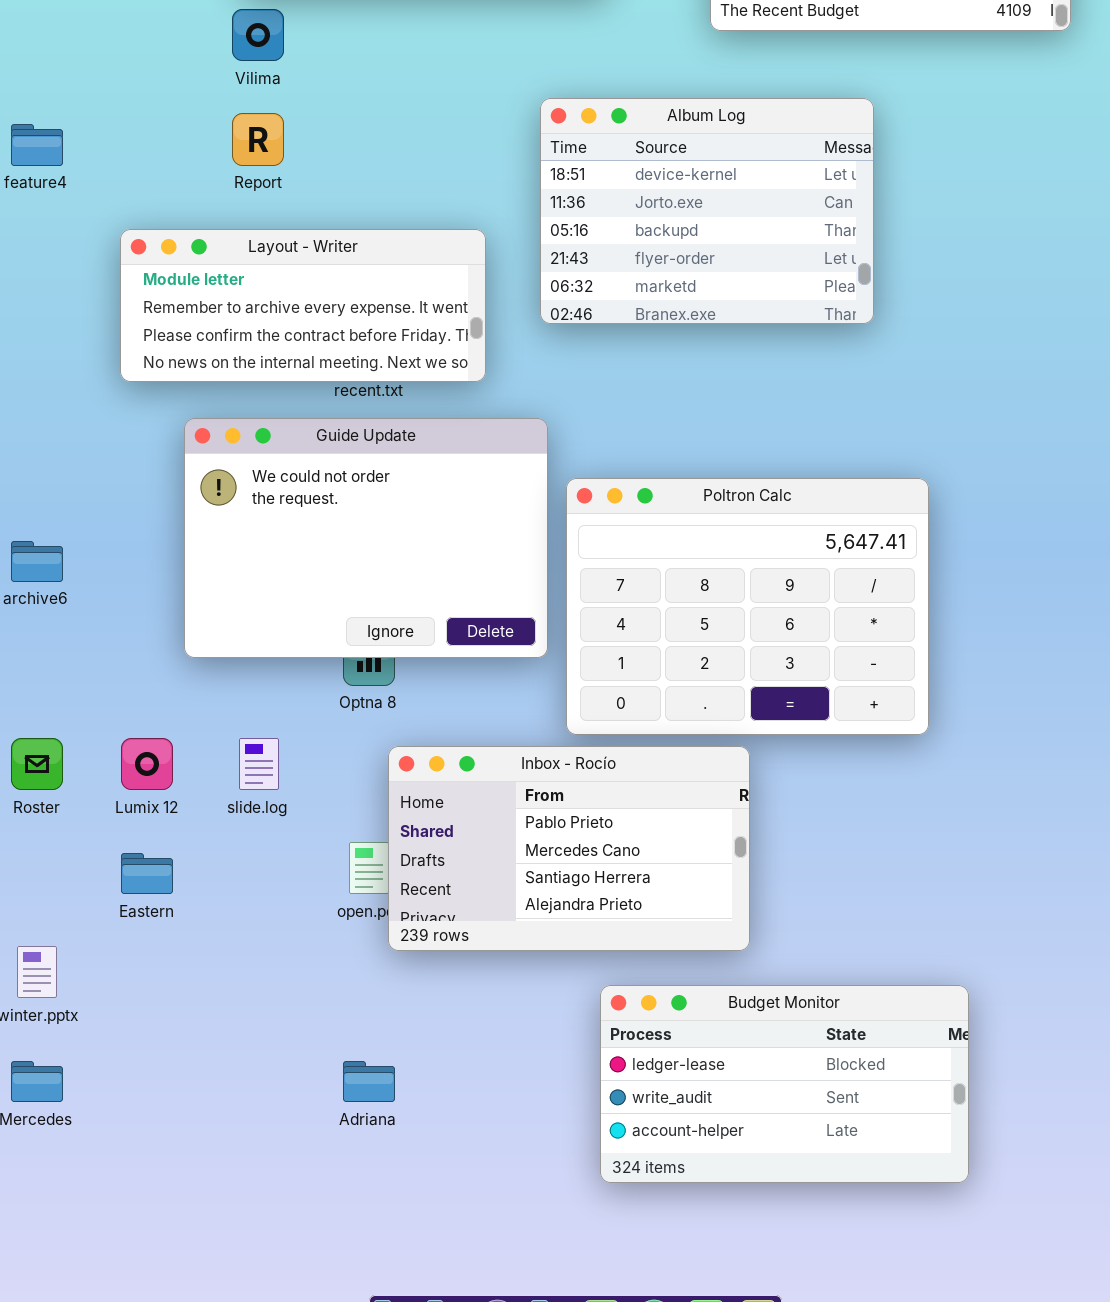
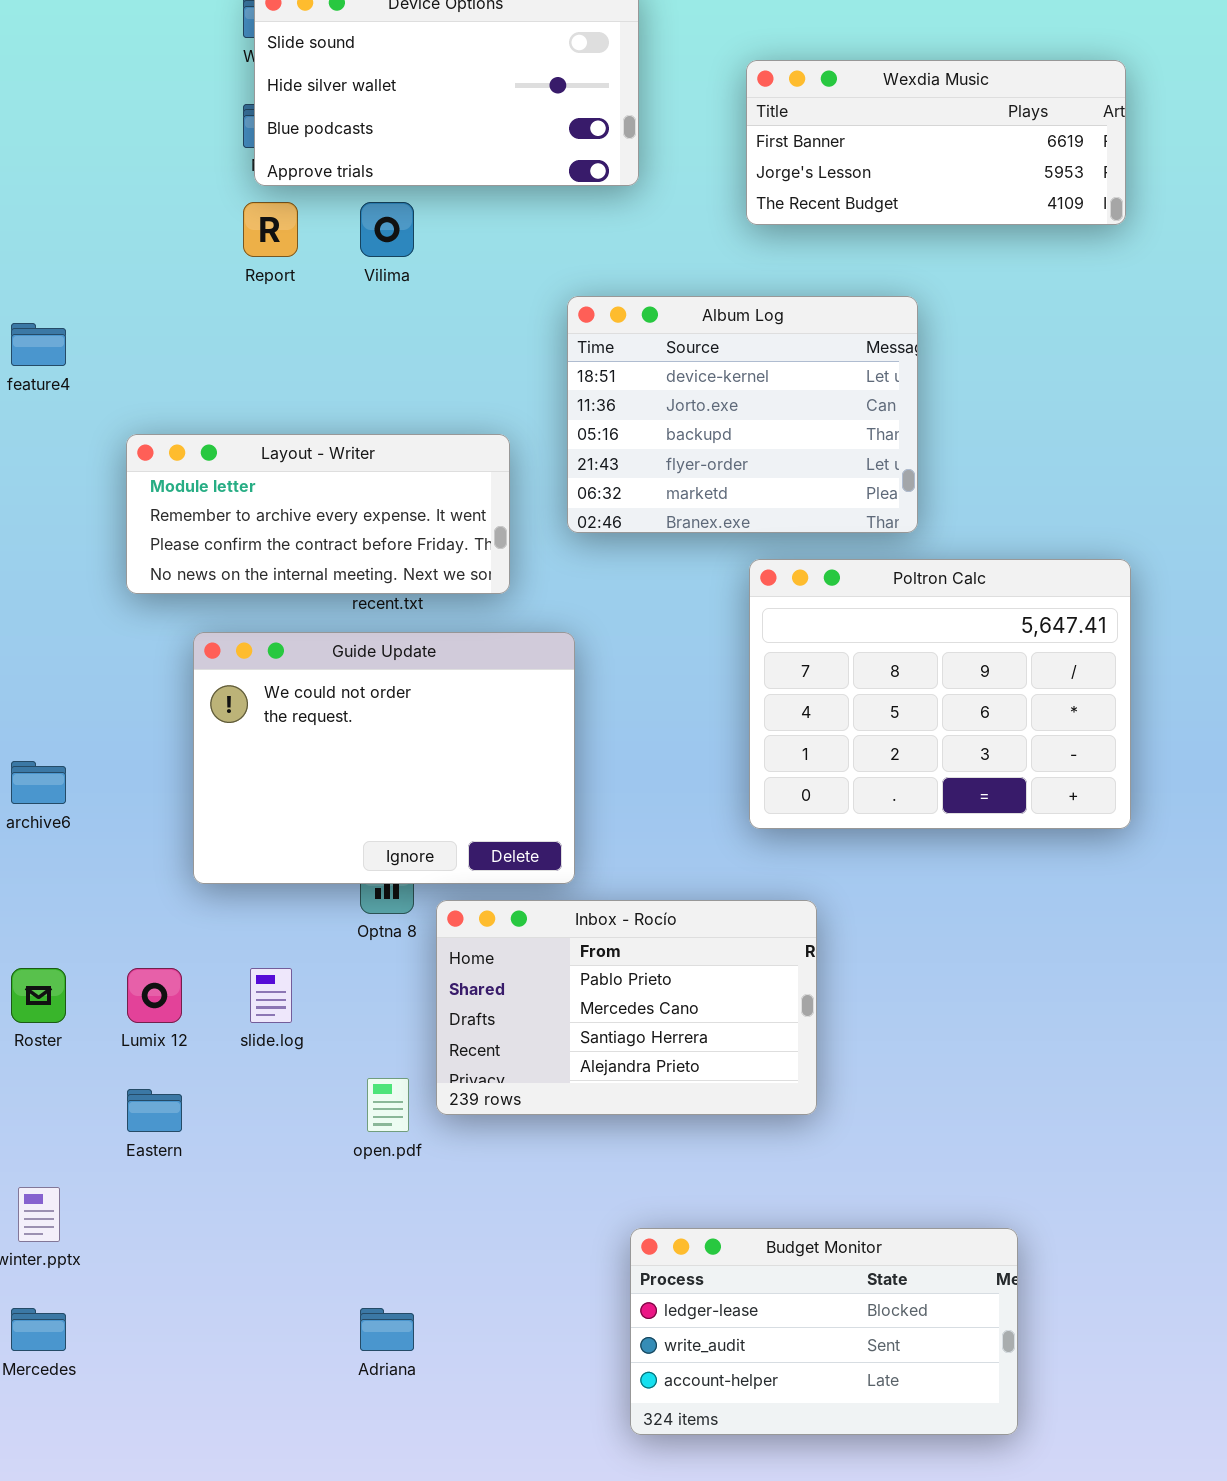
Vilima: [232,9,284,61] -> [360,202,414,257], moved
Report: [232,113,284,166] -> [243,202,298,257], moved
Poltron Calc: [566,478,929,735] -> [749,559,1131,829], moved
Inbox - Rocío: [388,746,750,951] -> [436,900,817,1115], moved

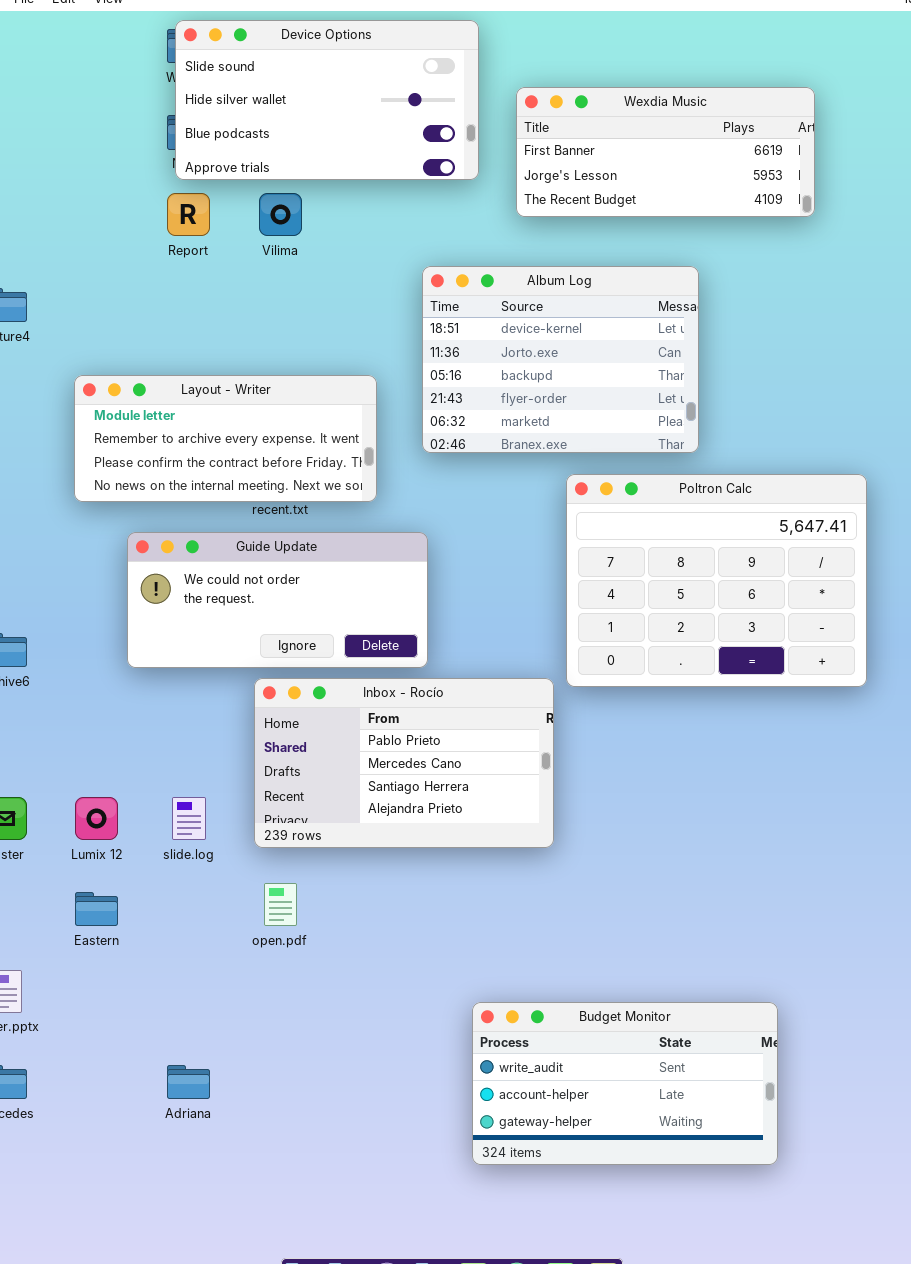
Wexdia Music: [746,60,1126,225] -> [516,87,815,217], moved
Guide Update: [193,632,575,884] -> [127,532,428,668], resized
Inbox - Rocío: [436,900,817,1115] -> [254,678,554,848], moved
Budget Monitor: [630,1228,1018,1435] -> [472,1002,778,1165], scrolled down 1 row
Adriana: [360,1308,414,1351] -> [167,1065,210,1099], moved

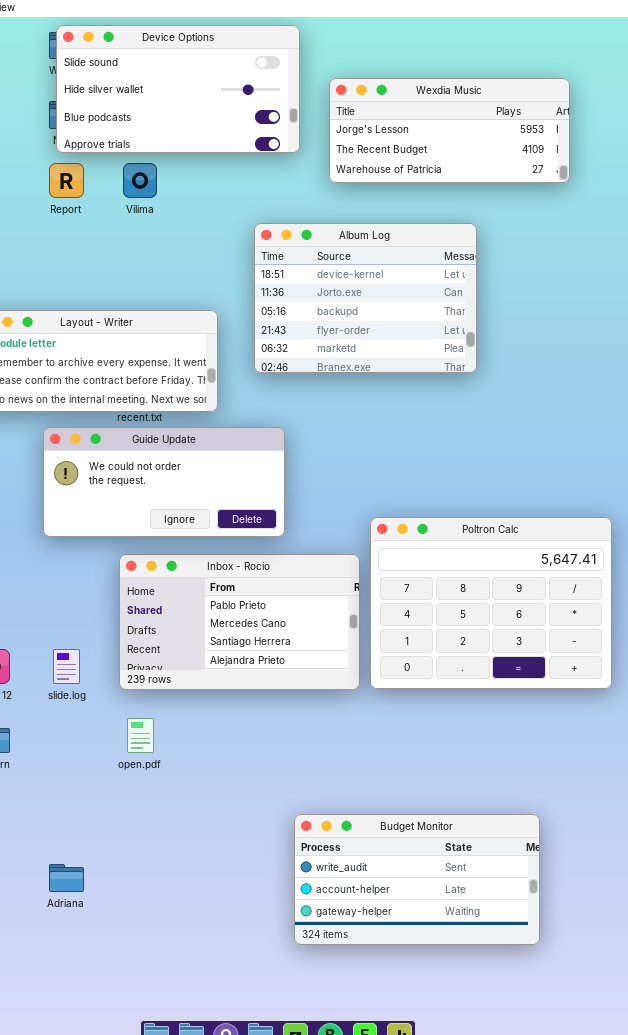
Wexdia Music: [516,87,815,217] -> [329,78,570,183], scrolled down 1 row
Poltron Calc: [566,474,867,687] -> [370,517,612,689], moved
Guide Update: [127,532,428,668] -> [43,427,285,537], moved

